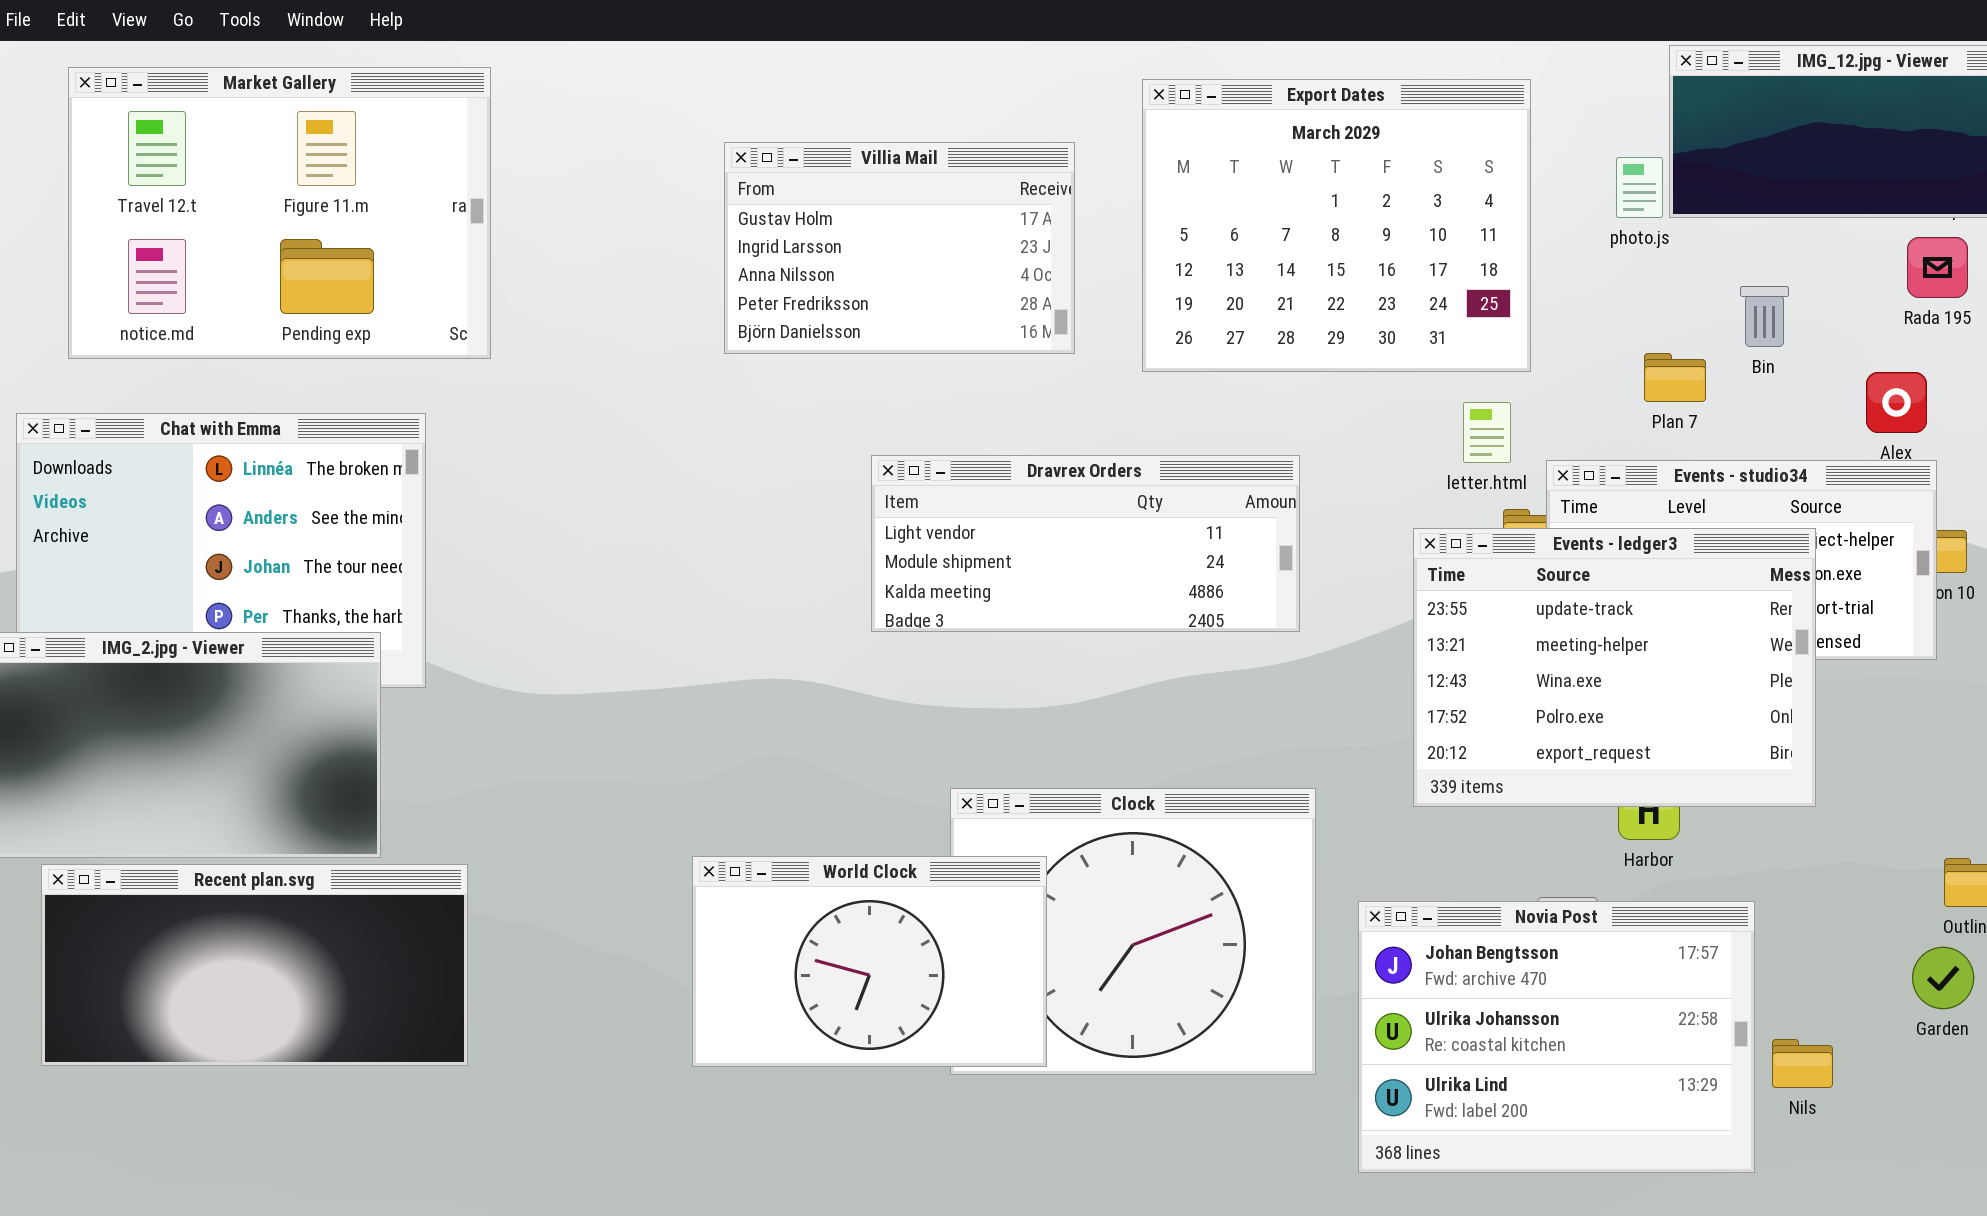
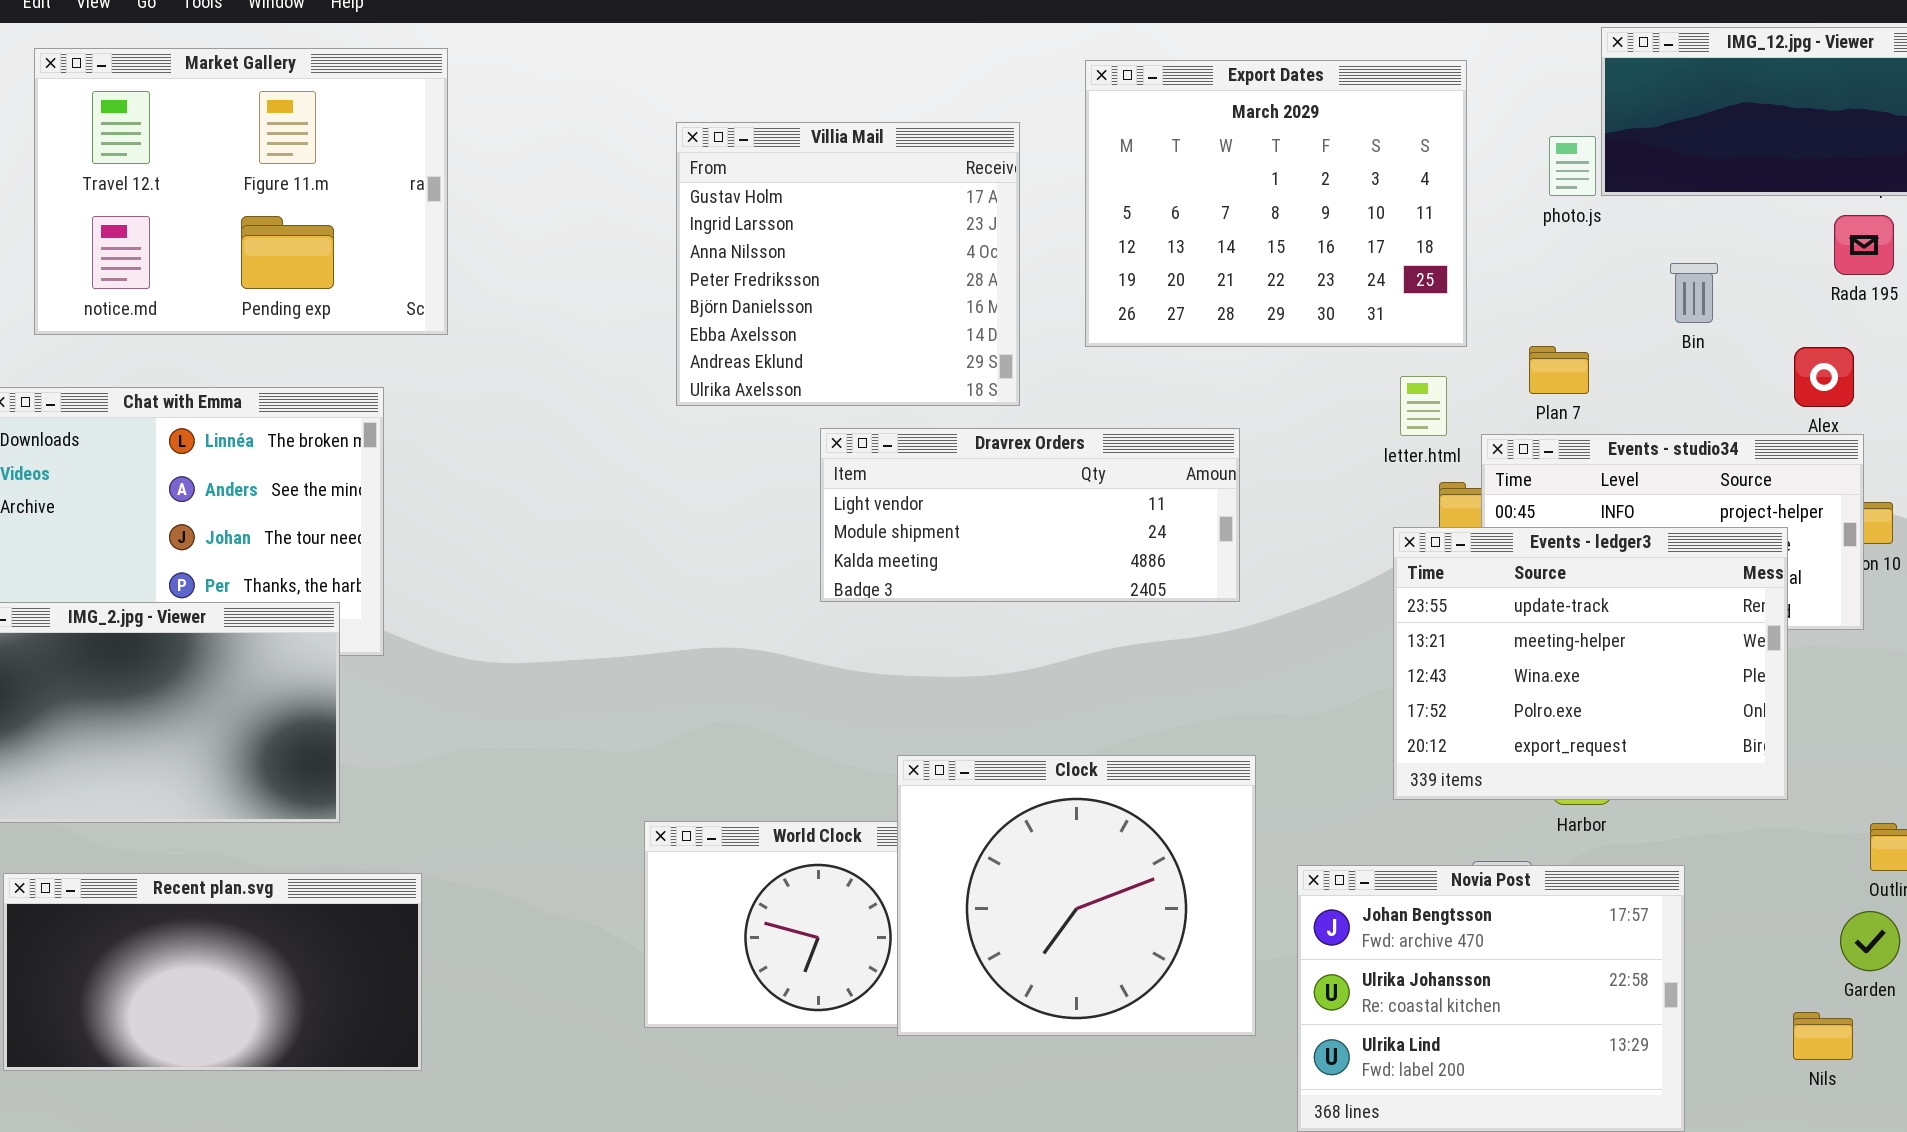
Villia Mail: [724,142,1075,354] -> [676,122,1020,406], resized
Plan 7: [1644,353,1706,402] -> [1529,346,1589,394], moved
Events - ledger3: [1413,528,1816,807] -> [1393,527,1788,800], moved
Clock: [950,788,1316,1075] -> [897,755,1256,1036], raised
Recent plan.svg: [41,864,468,1066] -> [3,873,422,1071], moved
Nils: [1772,1039,1833,1088] -> [1793,1012,1853,1060], moved

